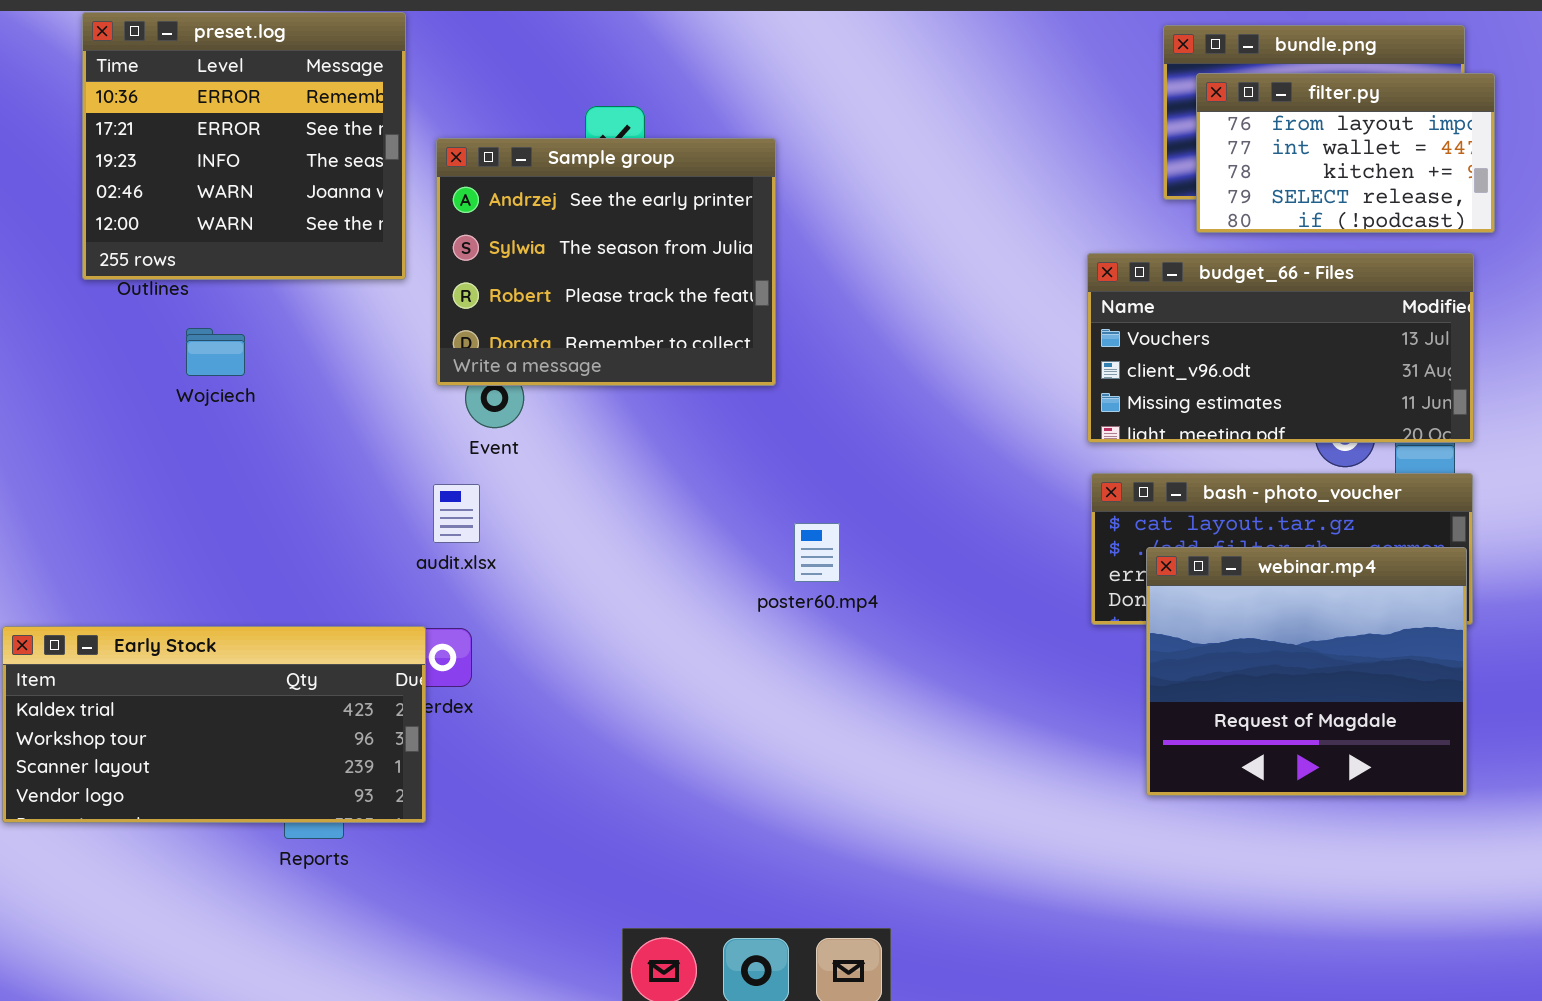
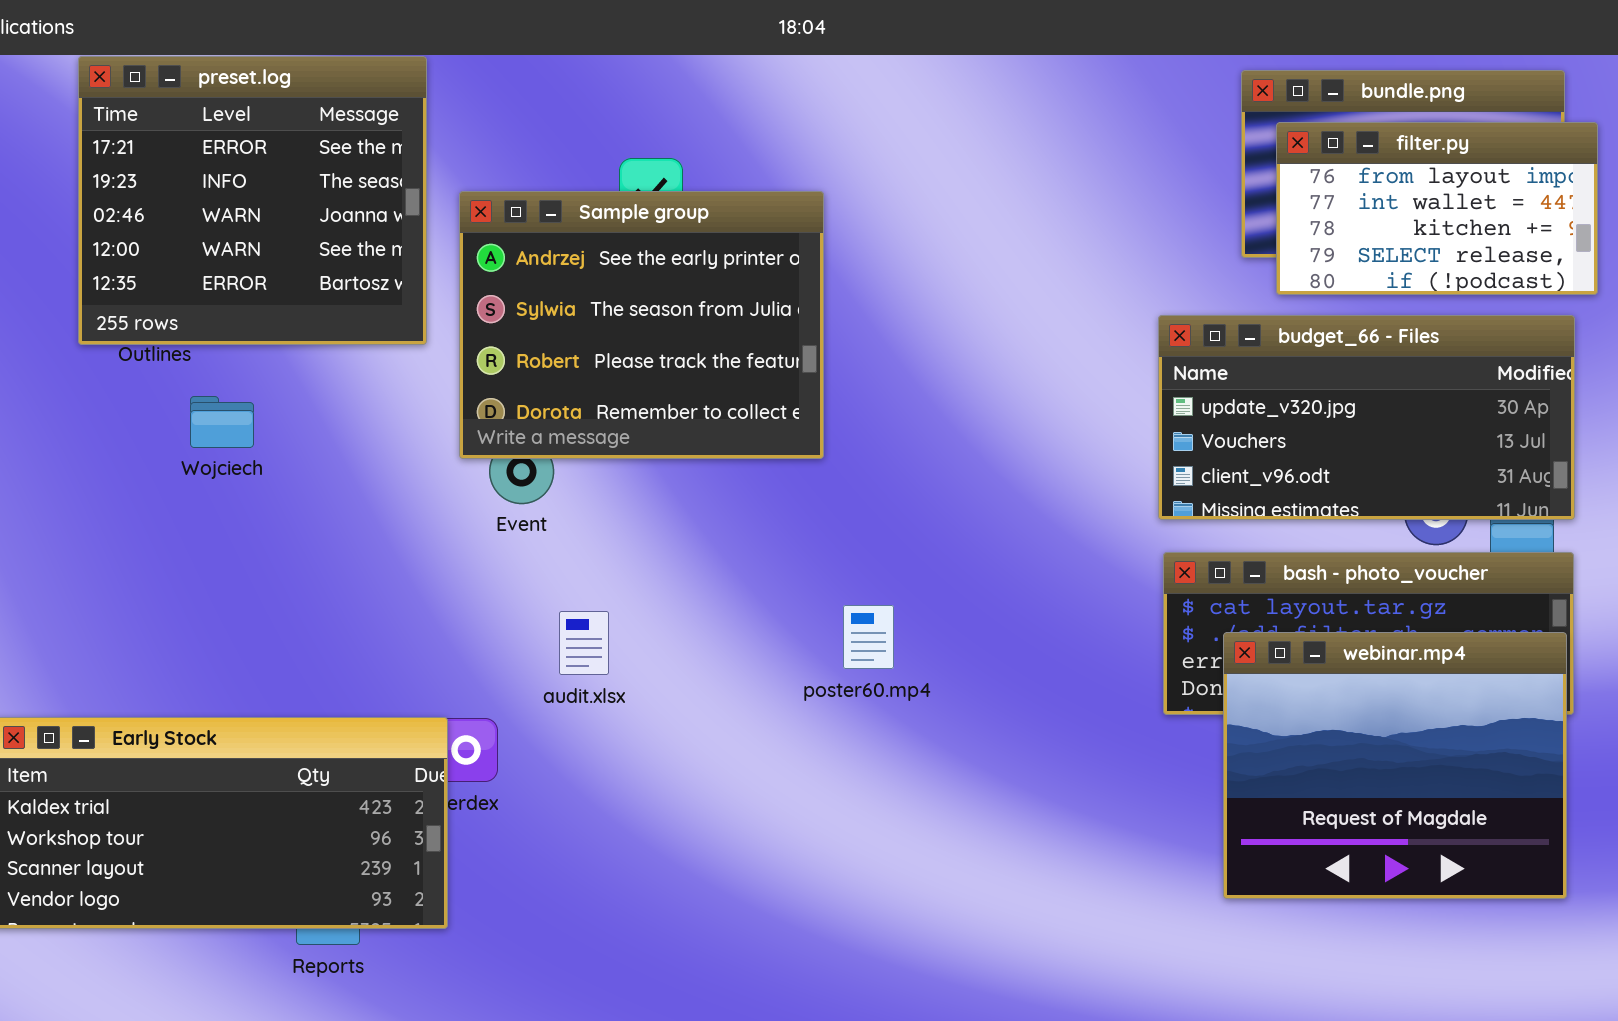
preset.log: [82,12,406,280] -> [78,56,427,345], scrolled down 1 row
budget_66 - Files: [1087,253,1474,443] -> [1158,315,1575,520], scrolled up 1 row
audit.xlsx: [433,484,480,543] -> [559,611,609,675], moved

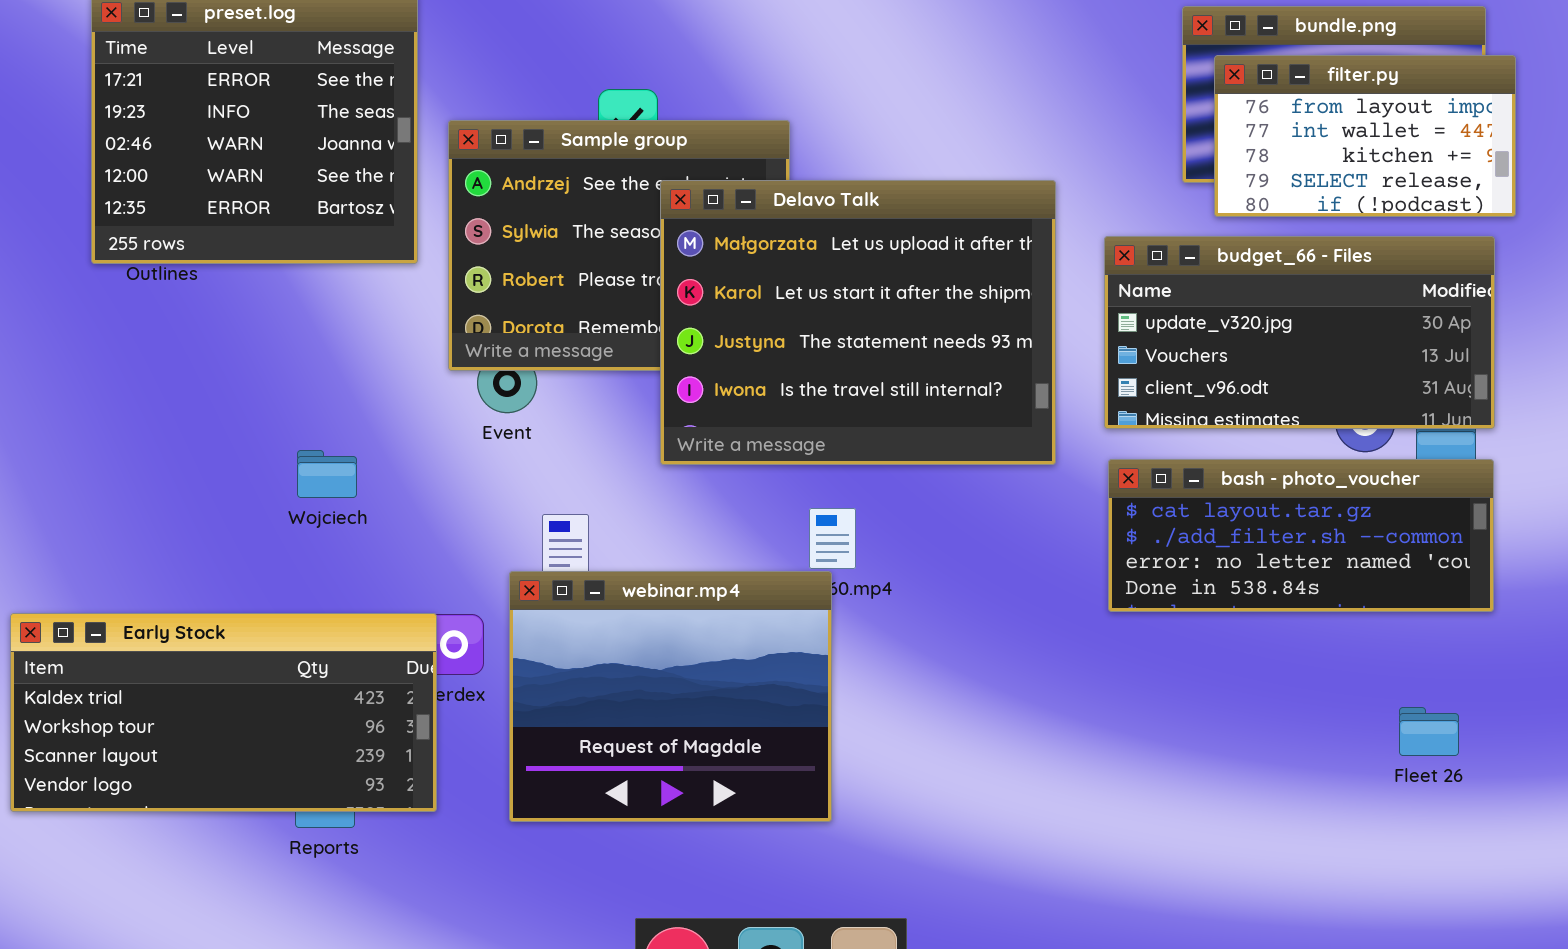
Delavo Talk: none -> [660,180,1056,465], opened
Wojciech: [190,396,254,448] -> [297,450,357,498], moved
webinar.mp4: [1223,632,1567,899] -> [509,571,832,822], moved

